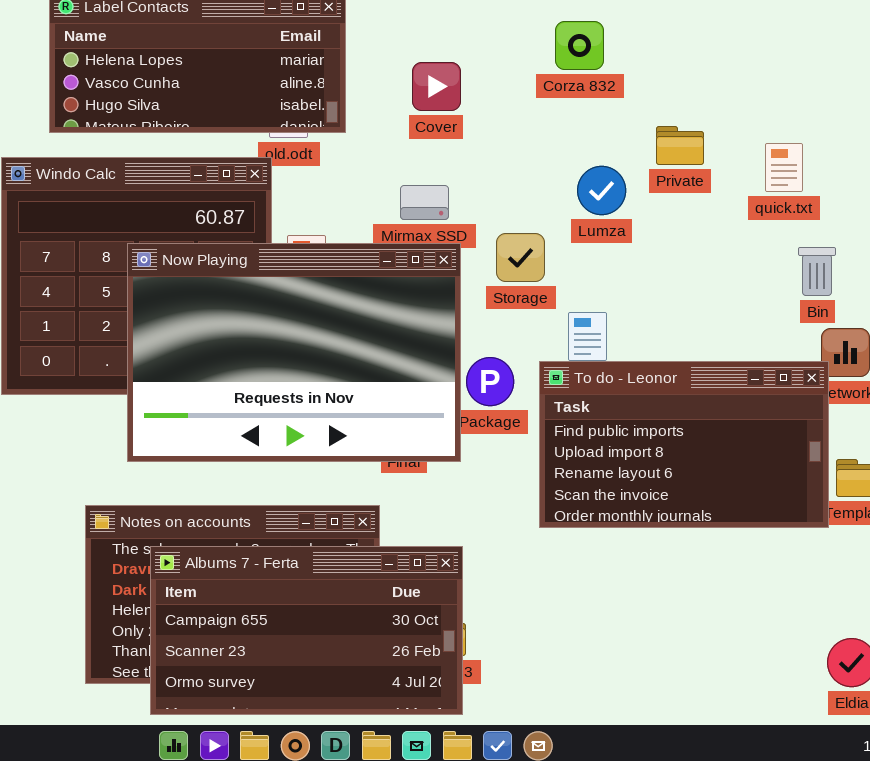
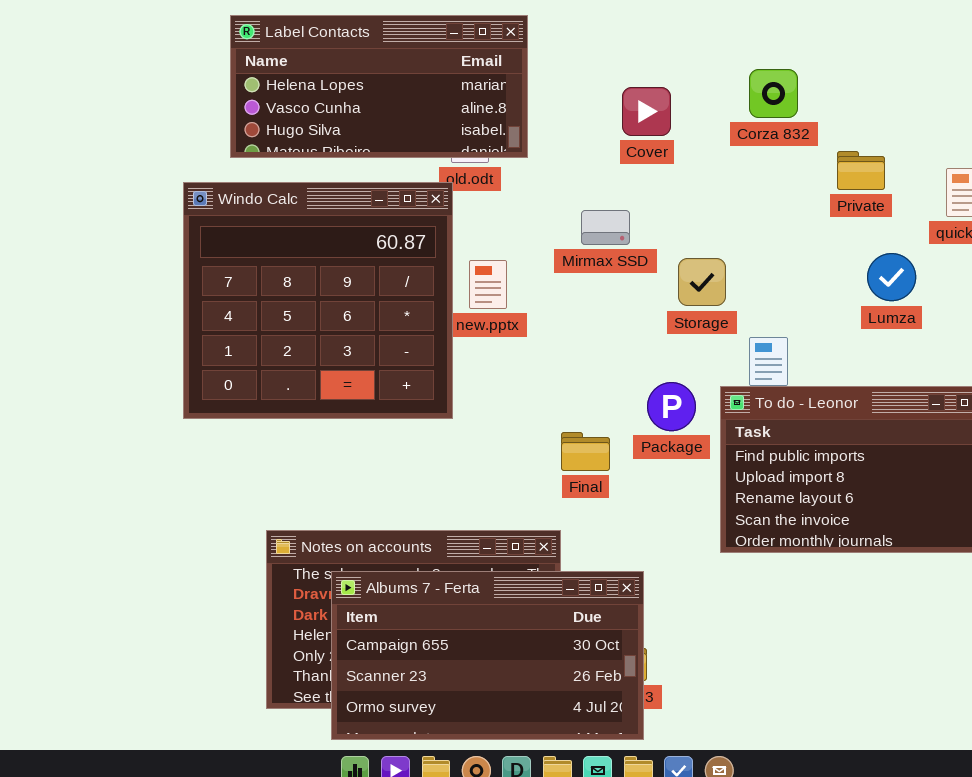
Corza 832: [555,21,604,70] -> [749,69,798,118], moved
Cover: [412,62,461,111] -> [622,87,671,136], moved
Lumza: [577,166,626,215] -> [867,253,916,301], moved
Now Playing: [127,243,461,462] -> none, closed

